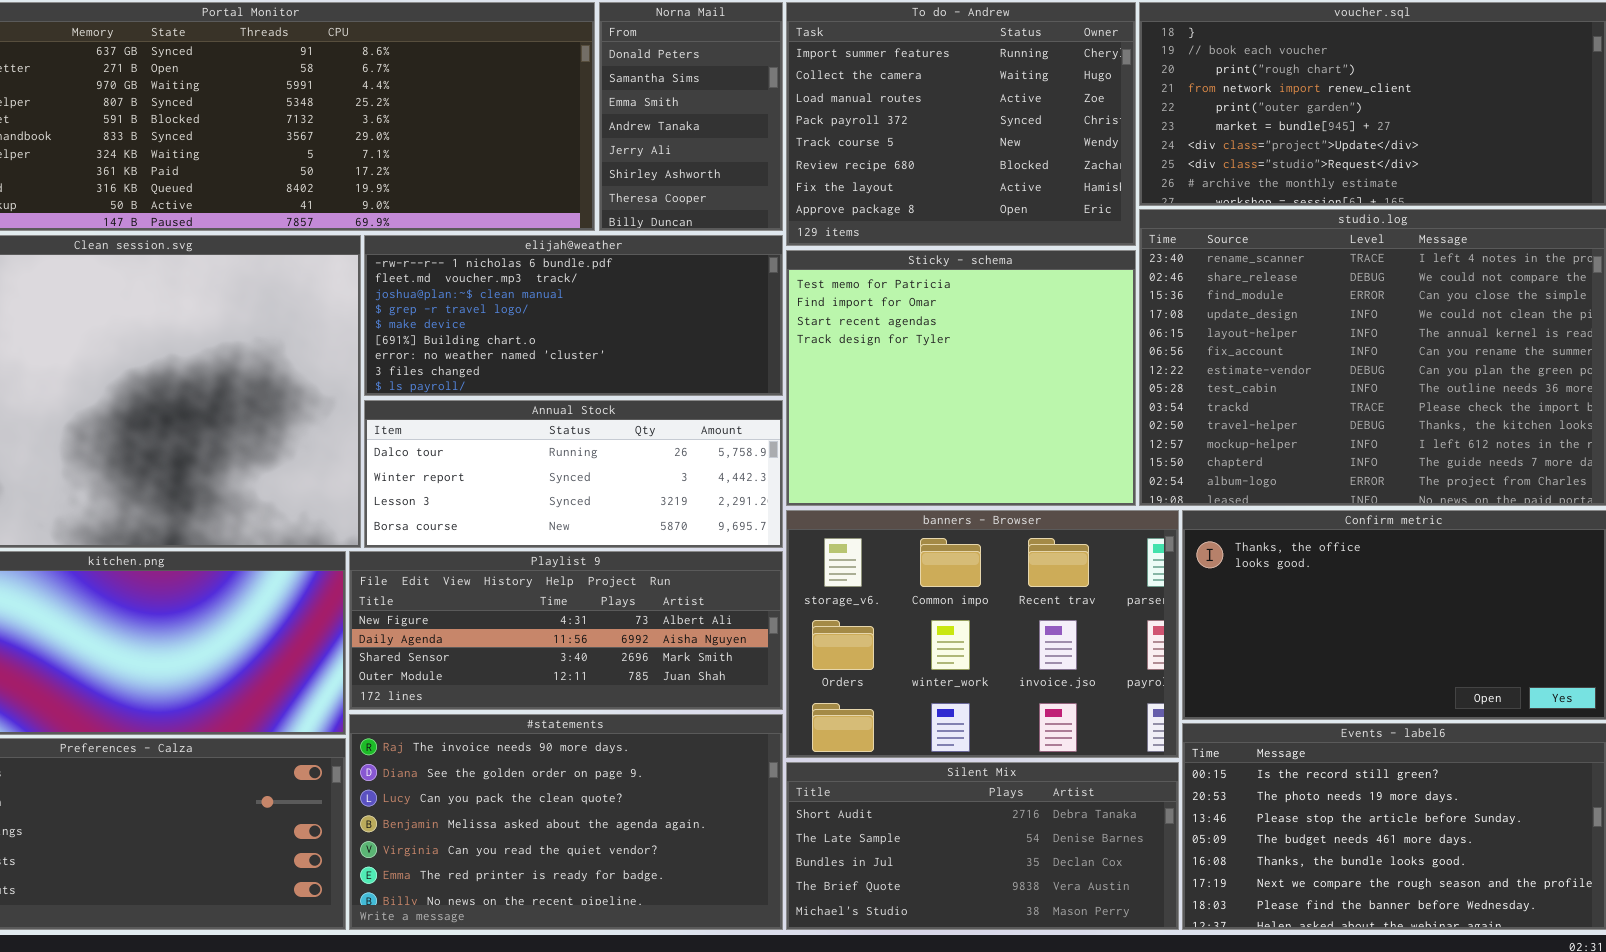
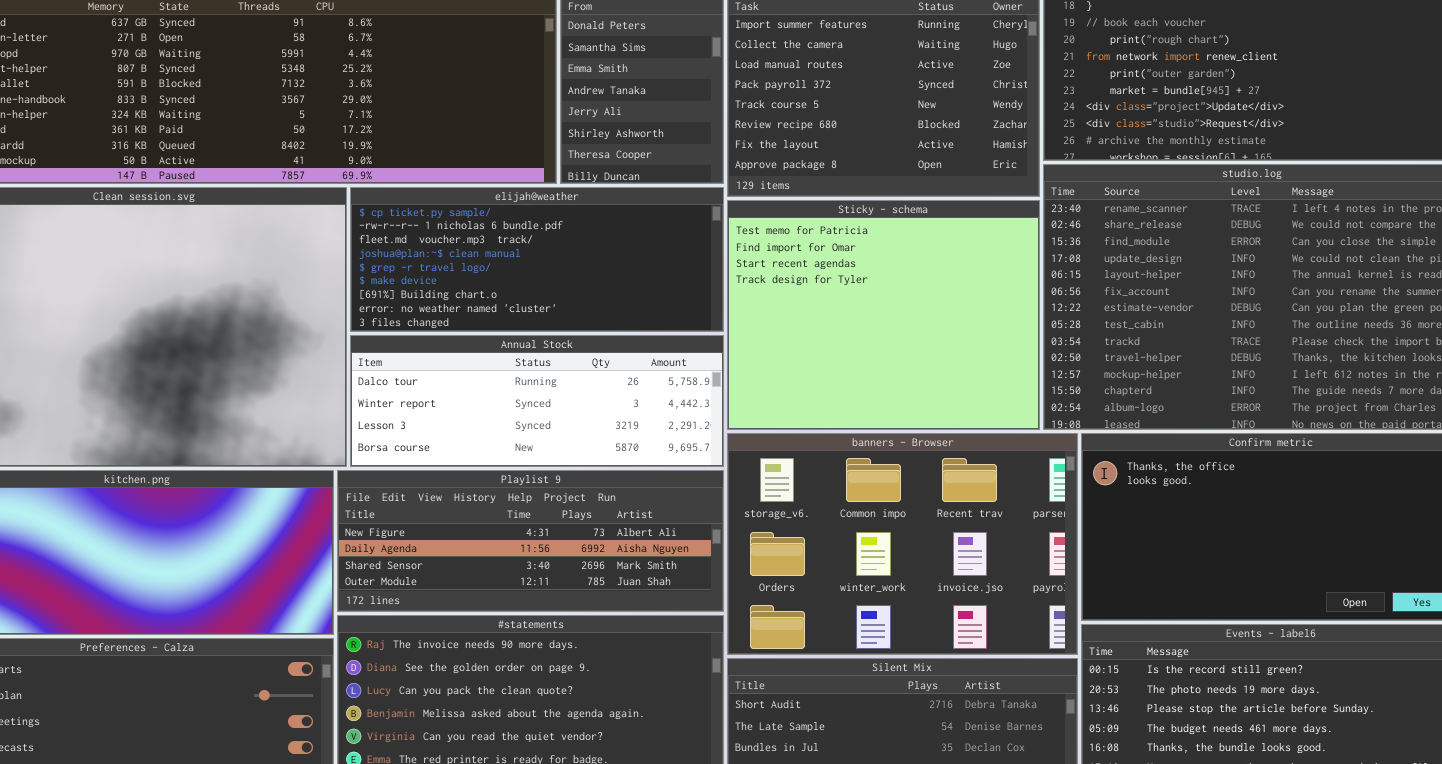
elijah@weather: [364,235,783,396] -> [350,187,724,332], scrolled up 1 row

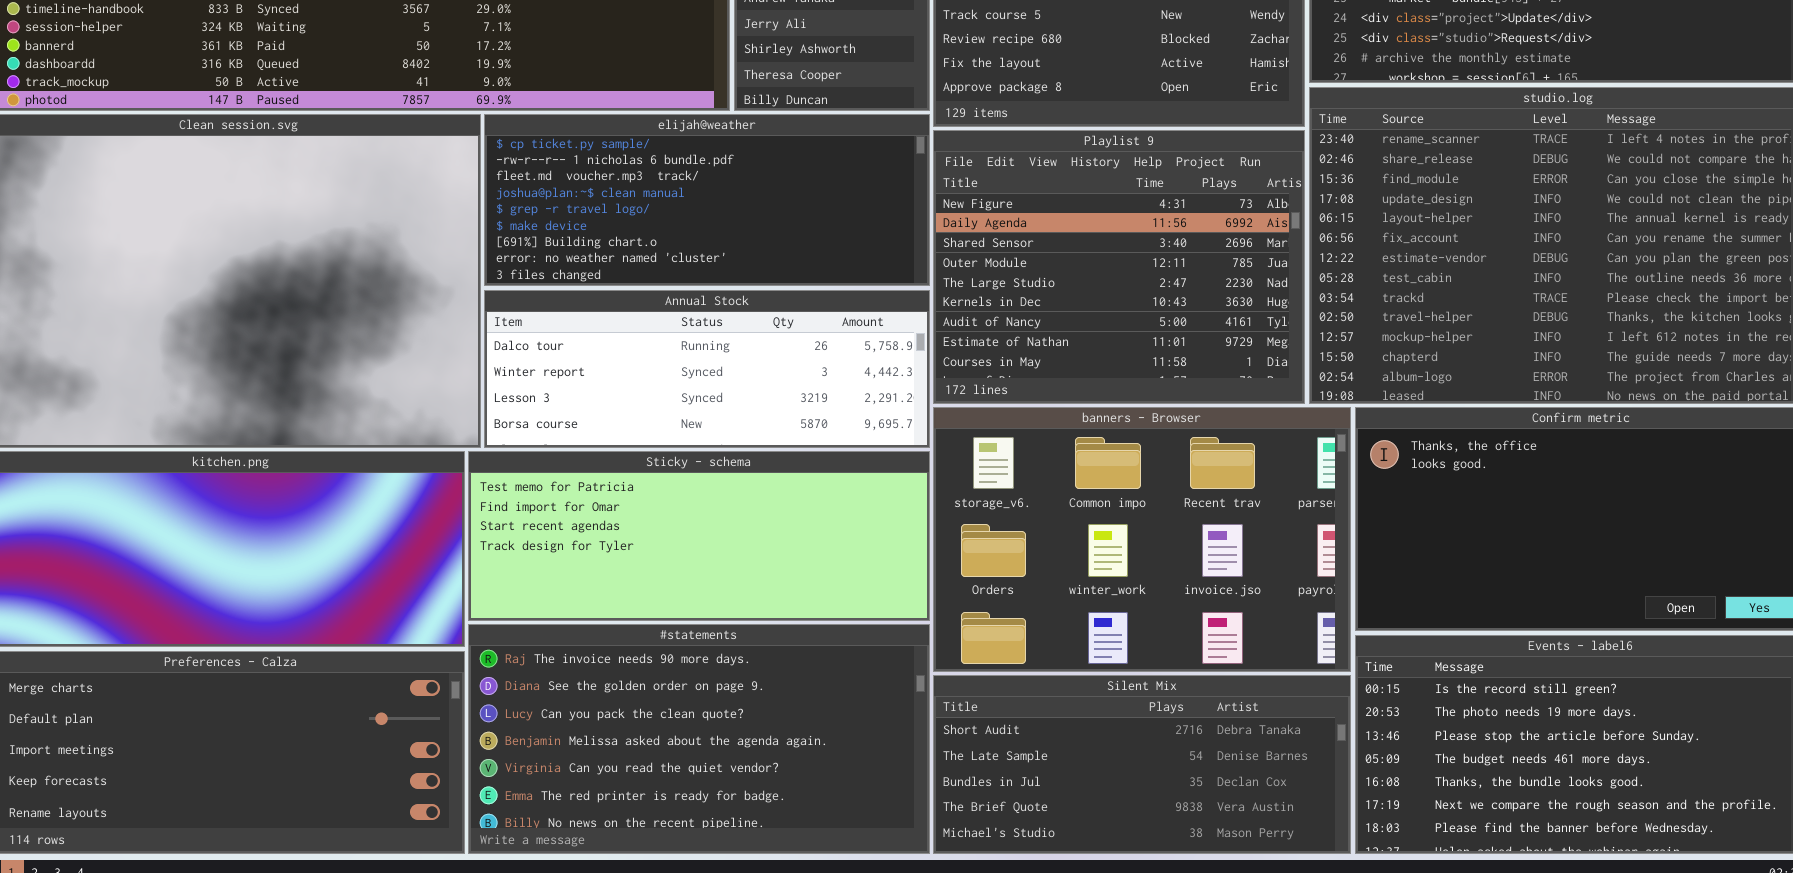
Sticky - schema: [727,200,1040,430] -> [468,451,930,621], moved, resized
Playlist 9: [337,470,724,612] -> [933,130,1305,404], moved, resized

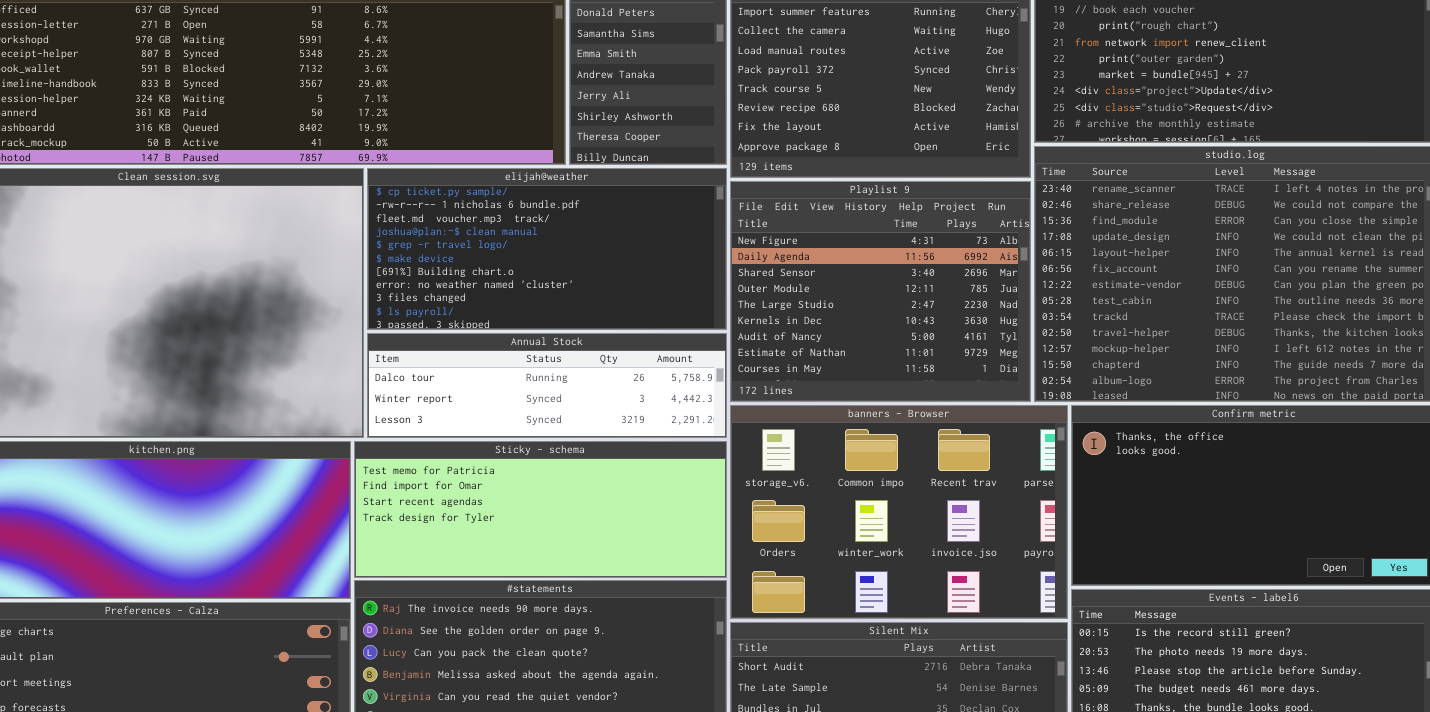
elijah@weather: [484,114,930,286] -> [367,168,727,330], resized
Annual Stock: [484,290,930,448] -> [367,333,727,438], resized

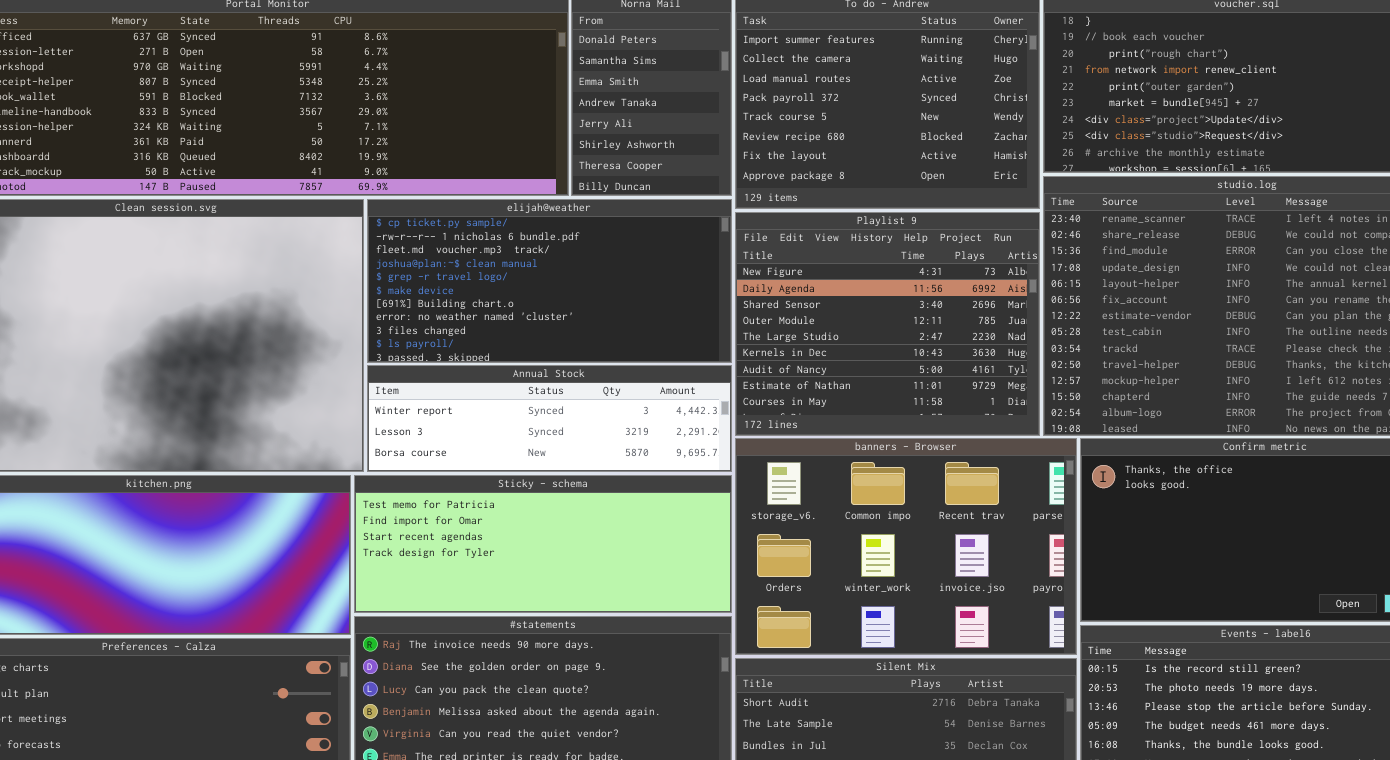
Annual Stock: [367,333,727,438] -> [367,365,732,472], scrolled down 1 row

